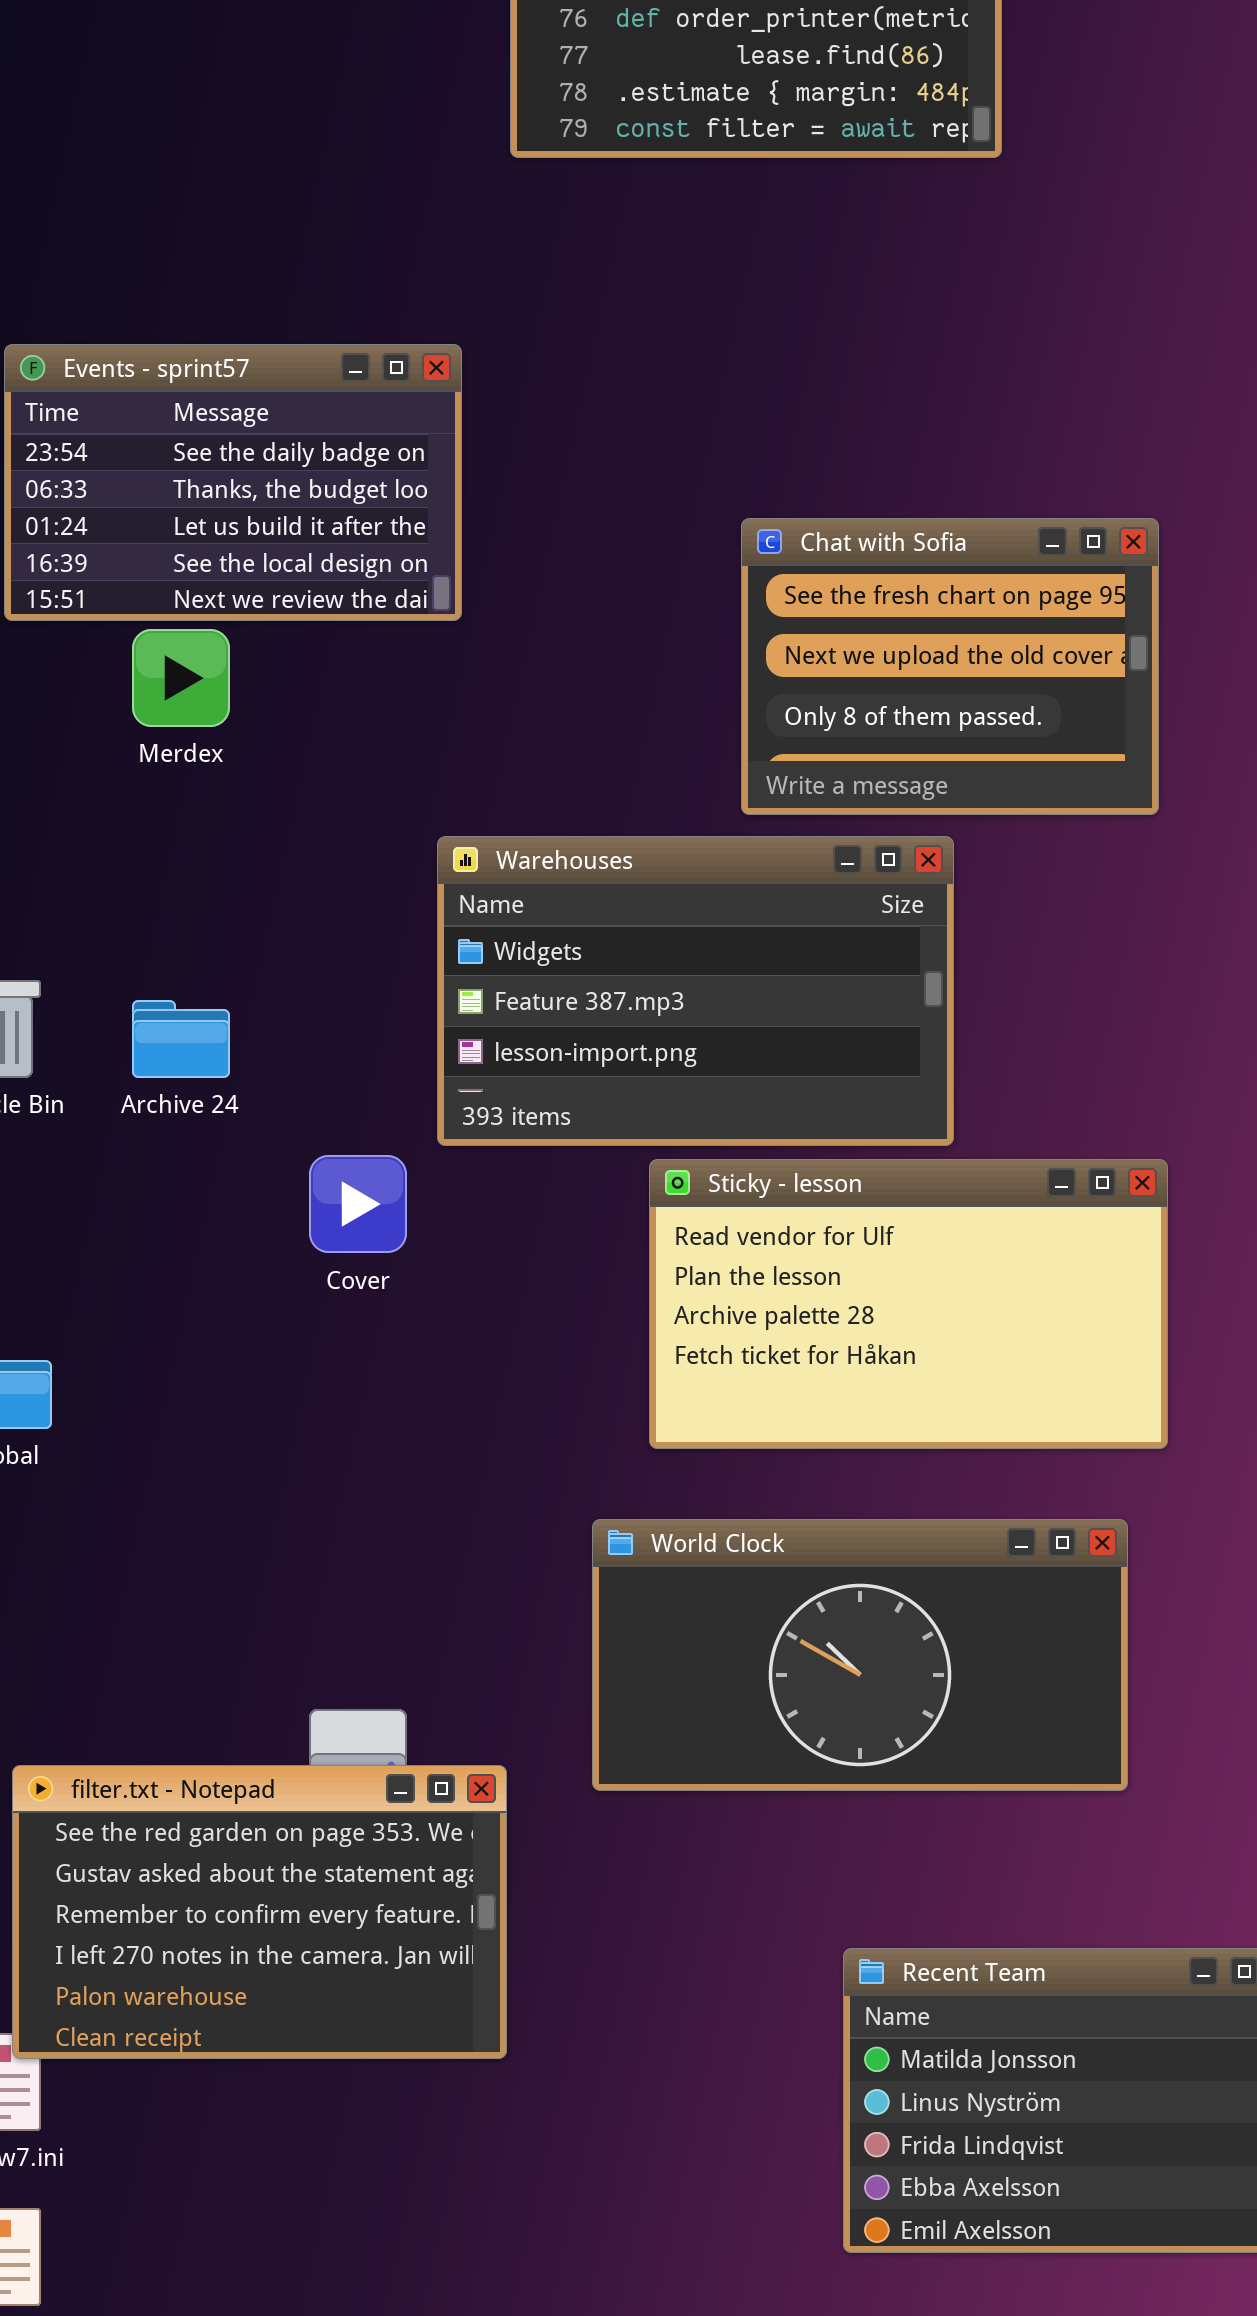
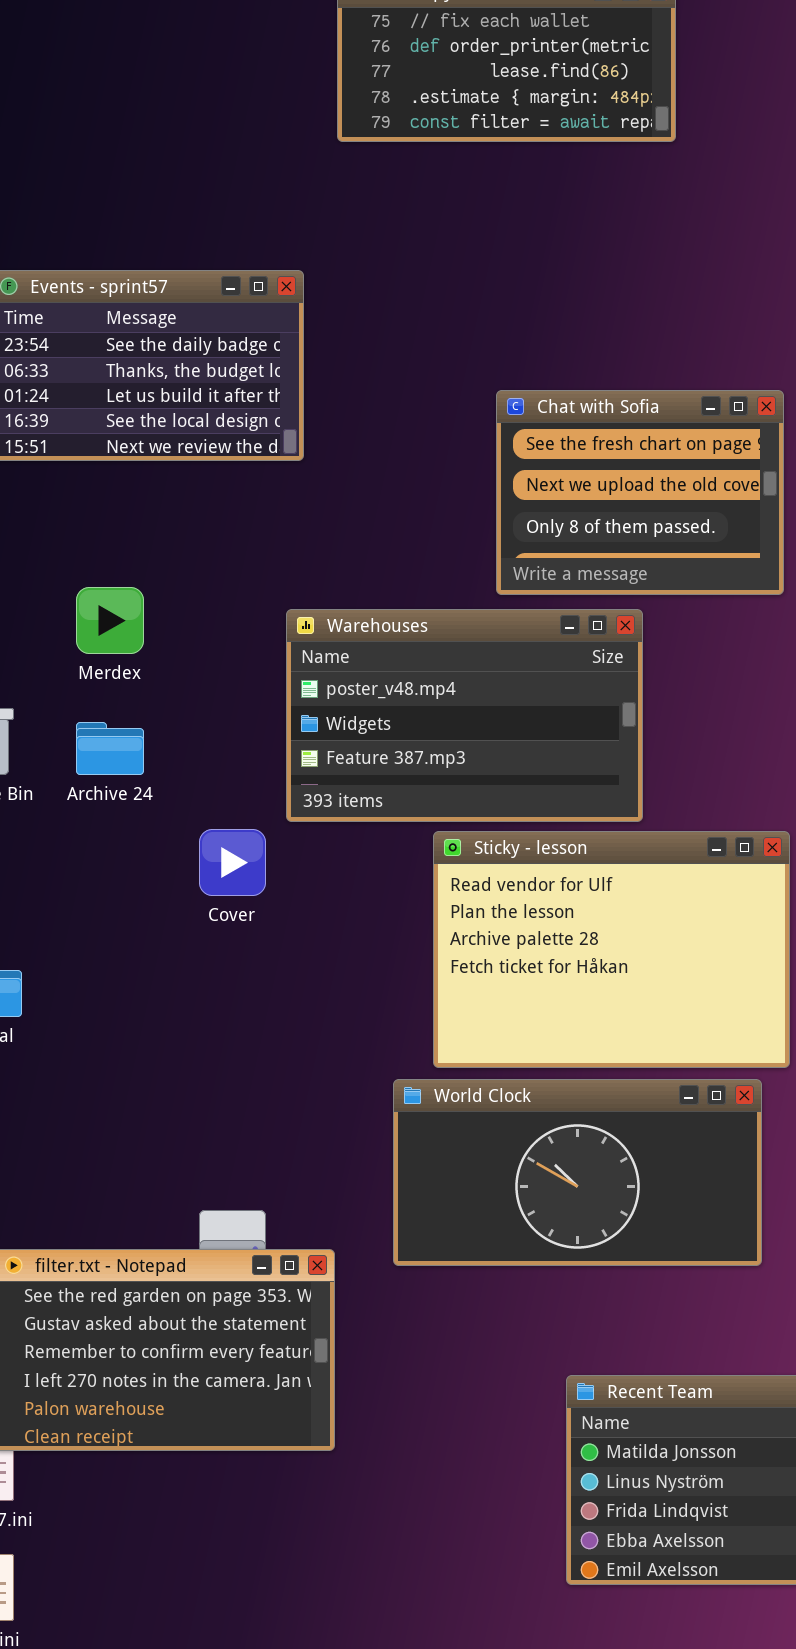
Merdex: [132,629,230,727] -> [76,587,144,654], moved
Warehouses: [437,836,954,1146] -> [286,609,643,822], scrolled up 1 row
Sticky - lesson: [649,1159,1168,1449] -> [433,831,790,1068], resized

